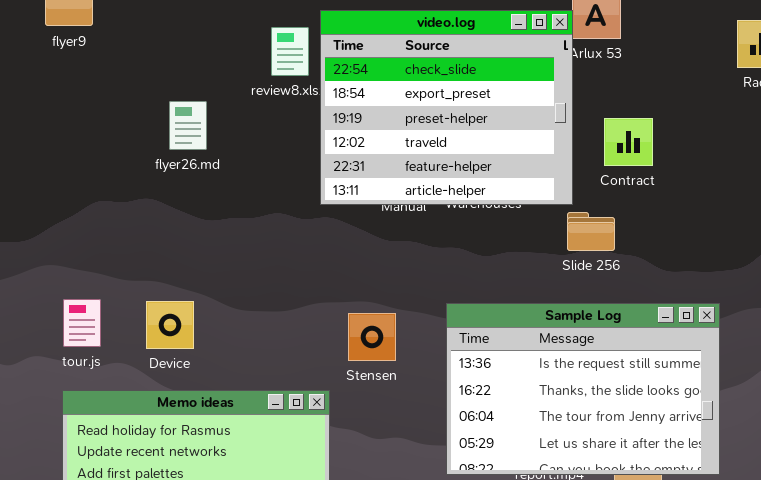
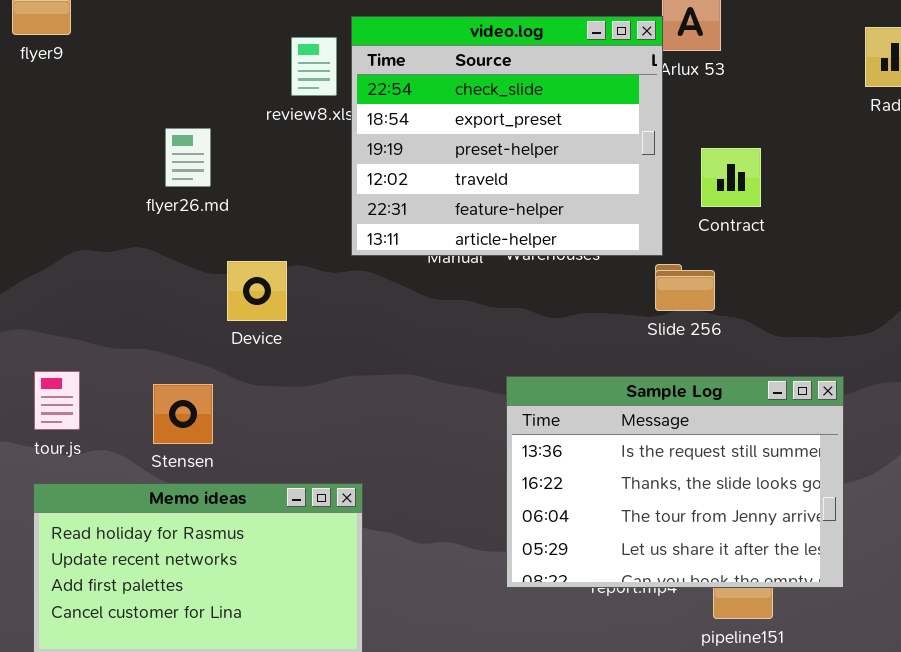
Device: [146,301,194,349] -> [227,261,287,321], moved
Stensen: [348,313,396,361] -> [153,384,213,444], moved

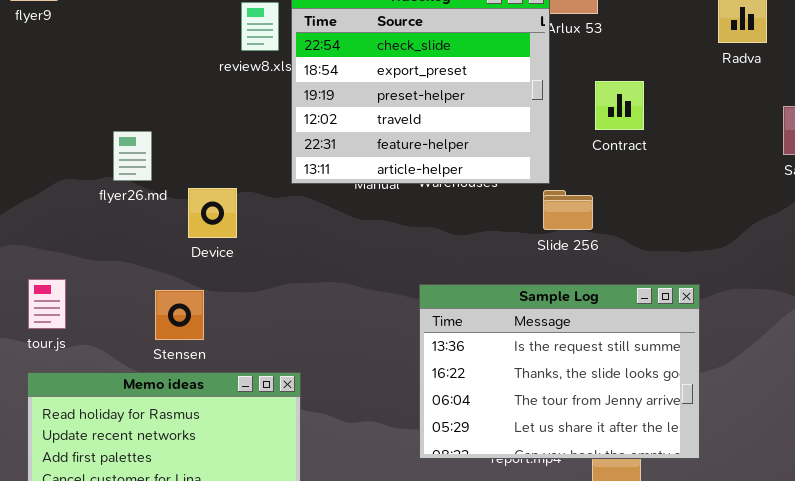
flyer26.md: [165,128,211,187] -> [113,131,152,181], moved
Contract: [701,148,761,207] -> [595,81,644,130], moved
Stensen: [153,384,213,444] -> [155,290,204,340], moved

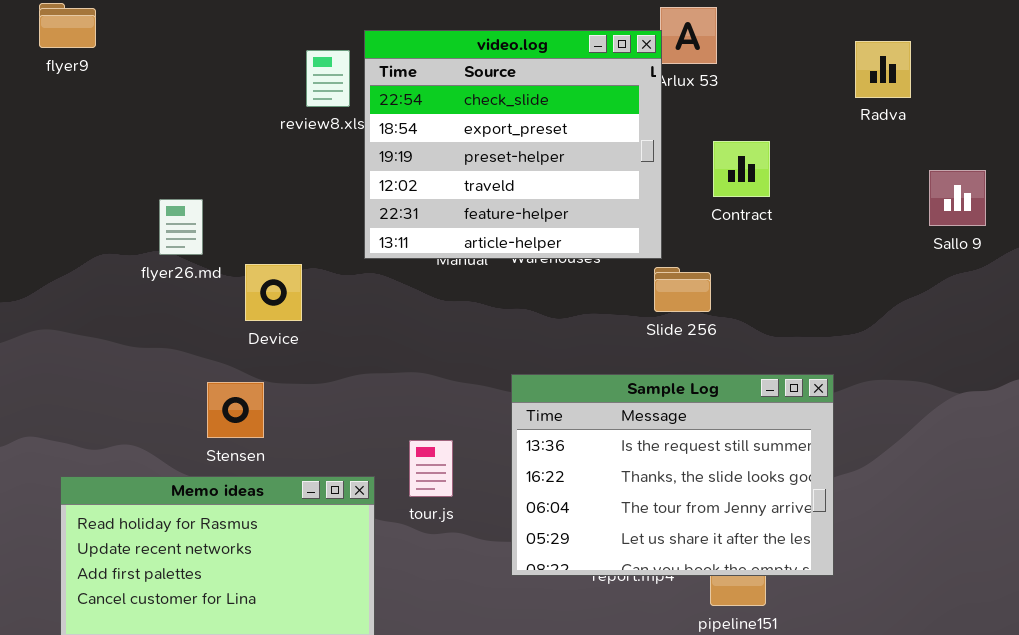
tour.js: [28,279,66,329] -> [409,440,453,497], moved

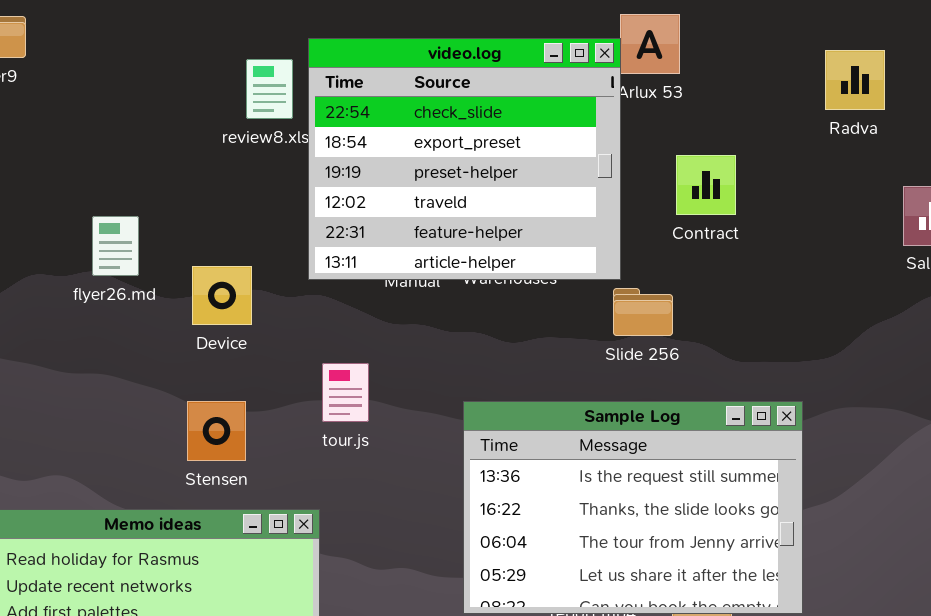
Device: [245,264,302,321] -> [192,266,252,325], moved
Stensen: [207,382,264,438] -> [187,401,246,461], moved
tour.js: [409,440,453,497] -> [322,363,369,422], moved

